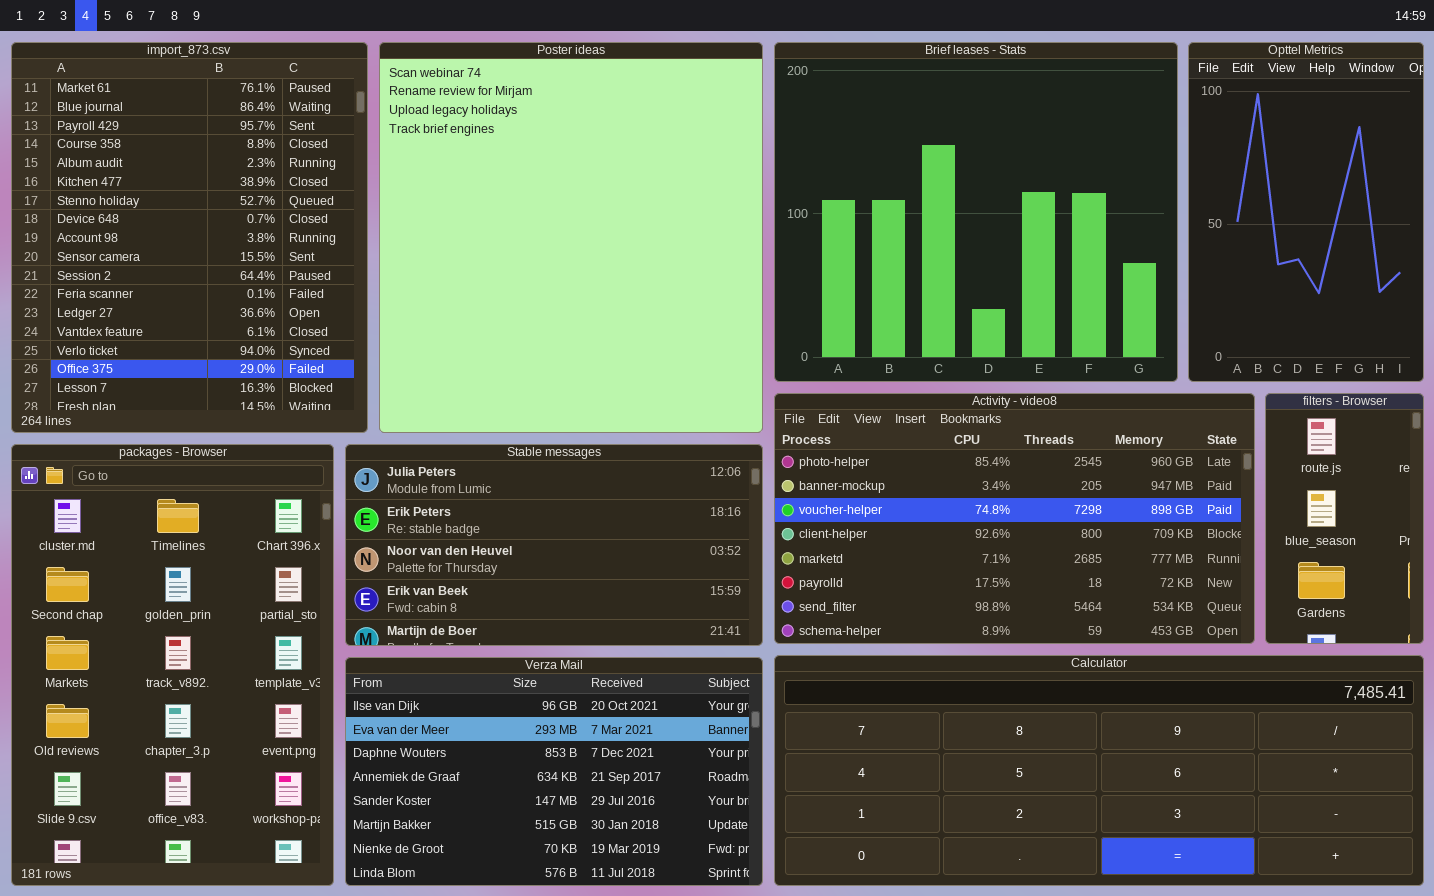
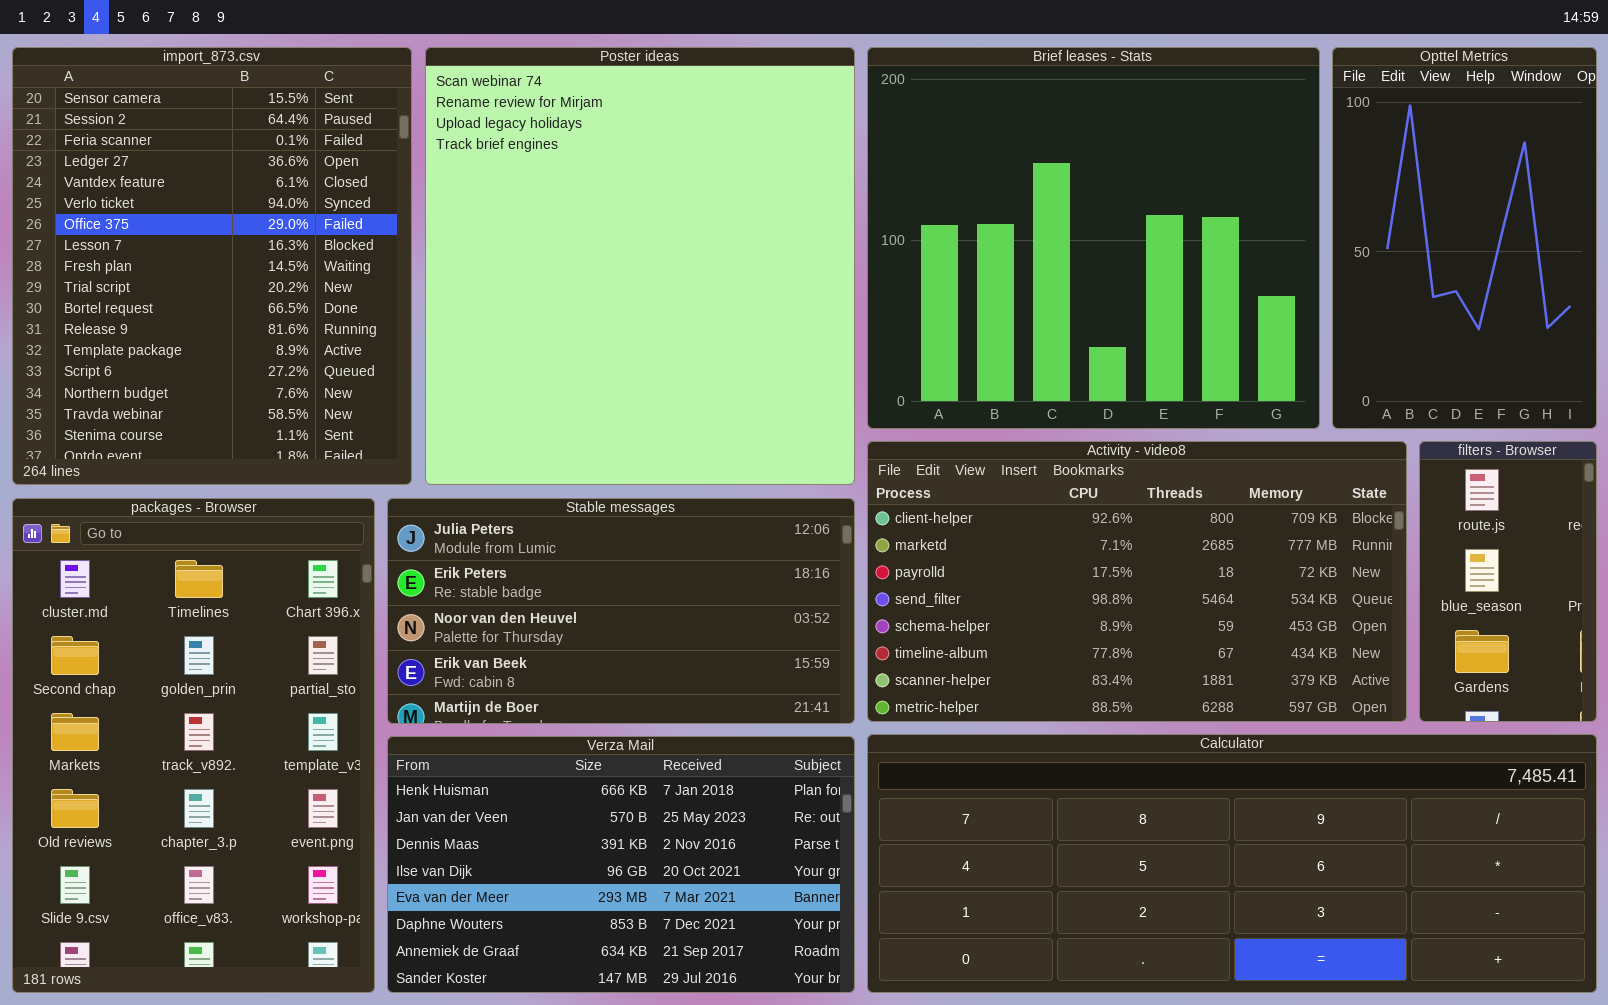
import_873.csv: [11,42,368,433] -> [12,47,412,485], scrolled down 9 rows
Activity - video8: [774,393,1255,644] -> [867,441,1407,722], scrolled down 3 rows
Verza Mail: [345,657,763,886] -> [387,736,855,993], scrolled up 3 rows

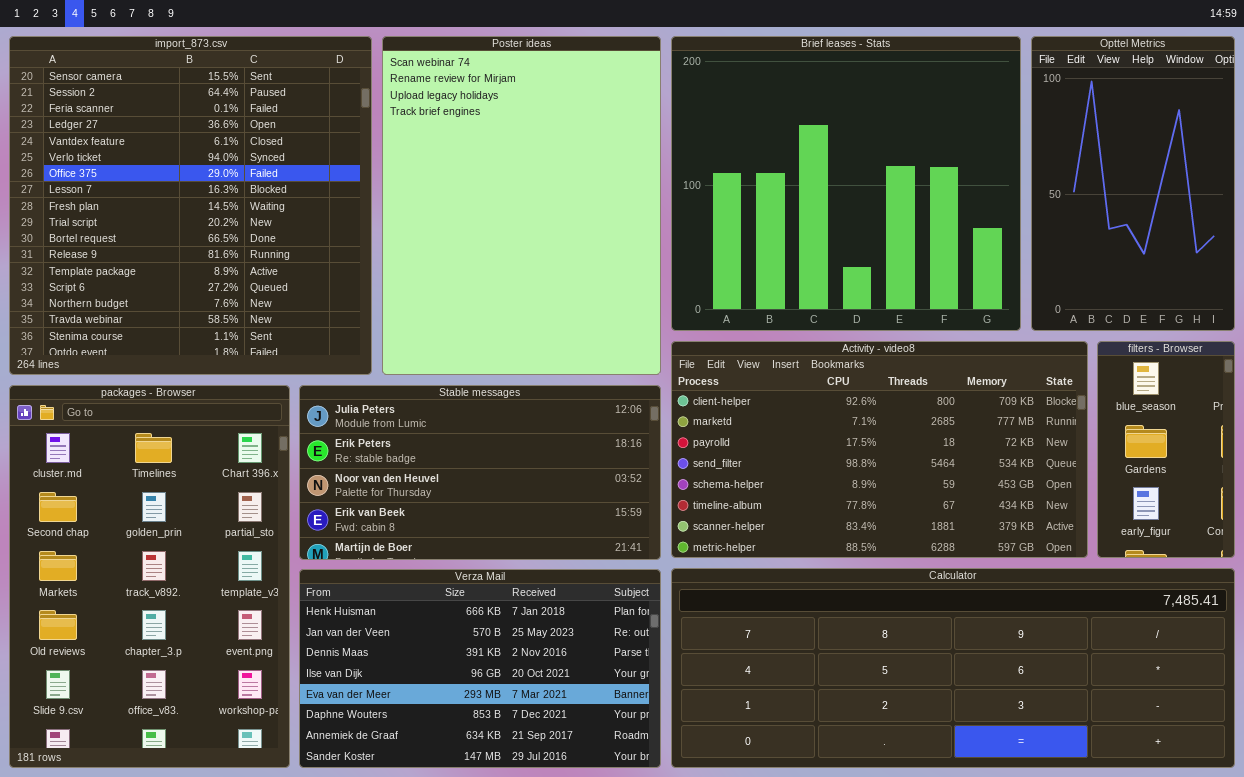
import_873.csv: [12,47,412,485] -> [9,36,372,375], resized
Poster ideas: [425,47,855,485] -> [382,36,661,375], resized
filters - Browser: [1419,441,1597,722] -> [1097,341,1235,558], scrolled down 1 row

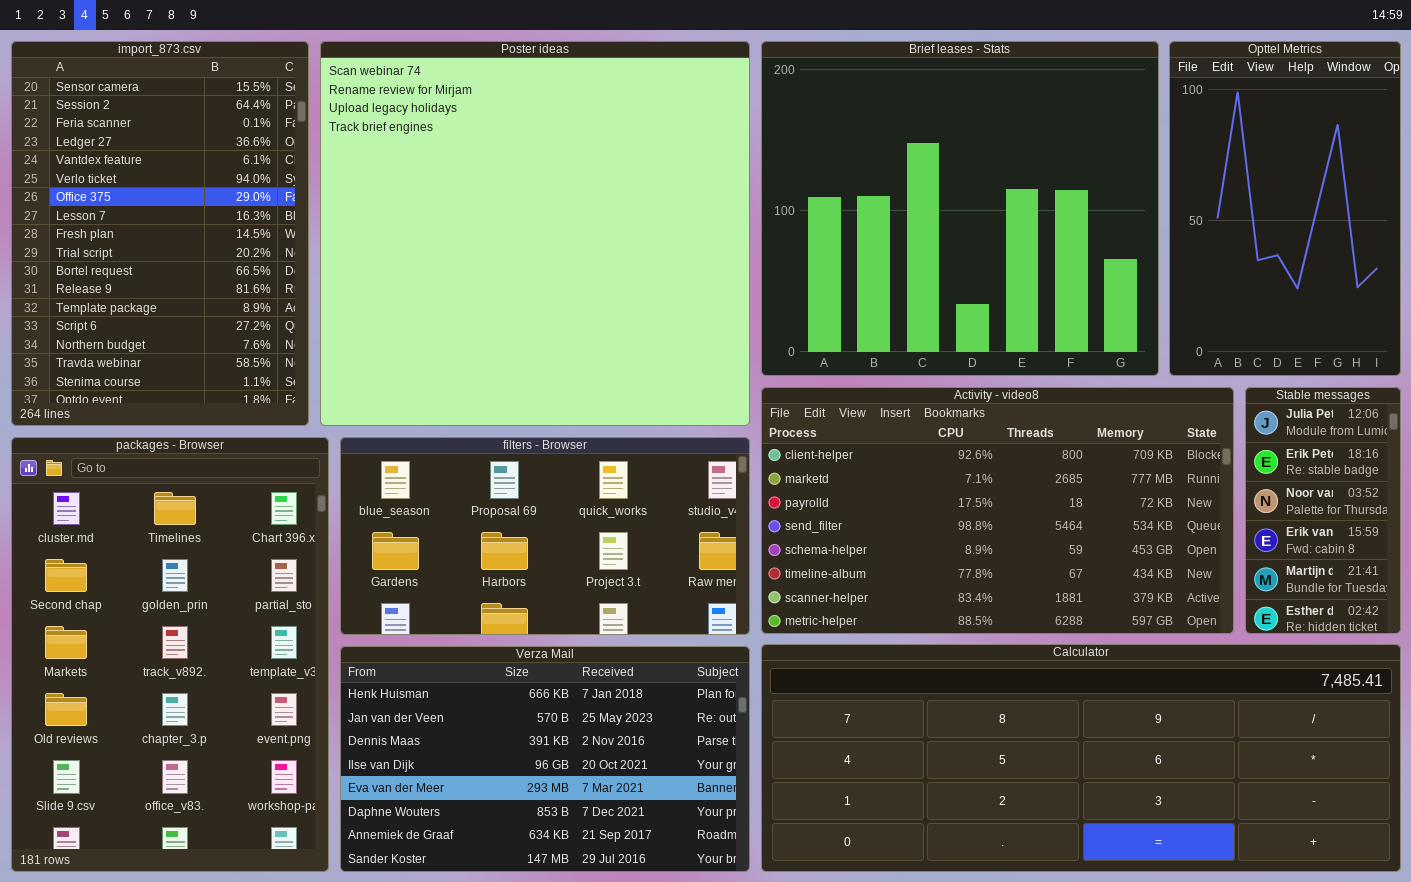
import_873.csv: [9,36,372,375] -> [11,41,309,426], resized
Poster ideas: [382,36,661,375] -> [320,41,750,426], resized
filters - Browser: [1097,341,1235,558] -> [340,437,750,635], moved, resized
Stable messages: [299,385,661,560] -> [1245,387,1401,634], moved, resized

